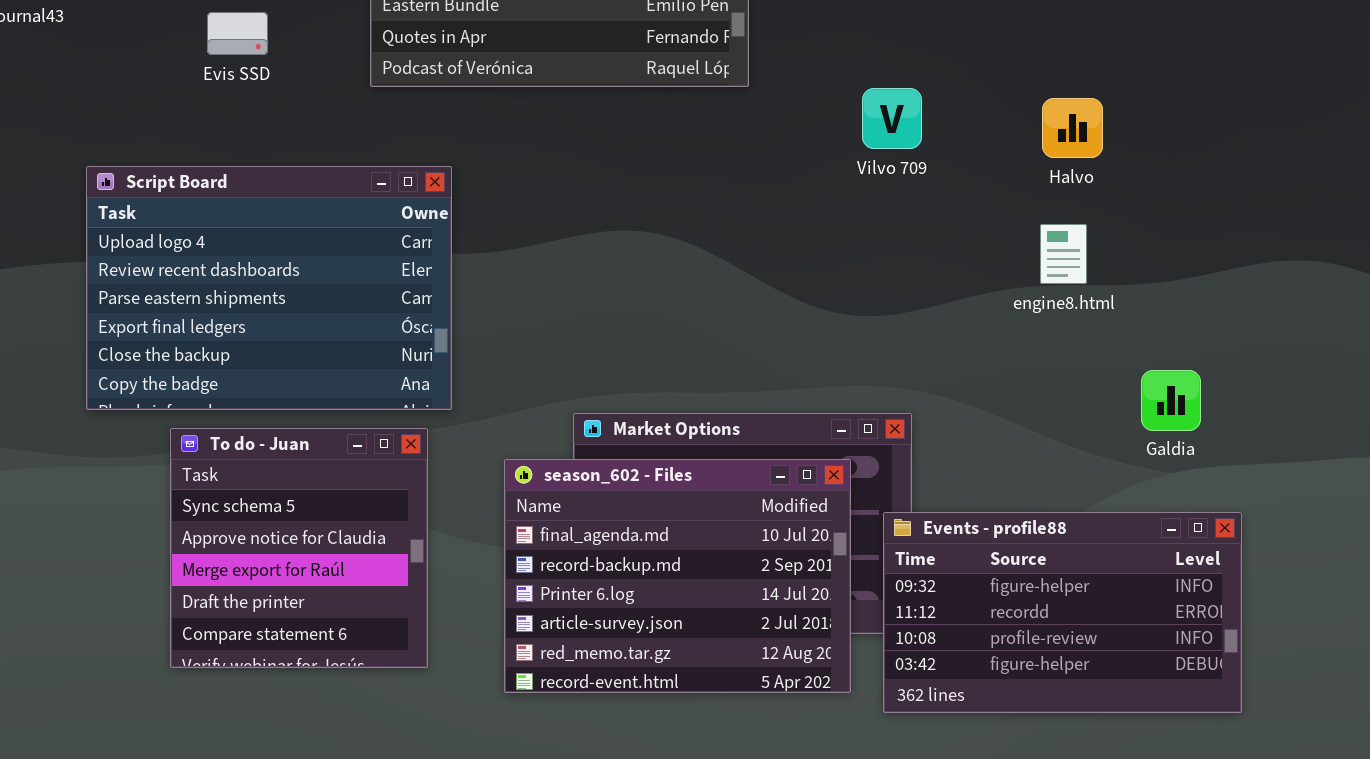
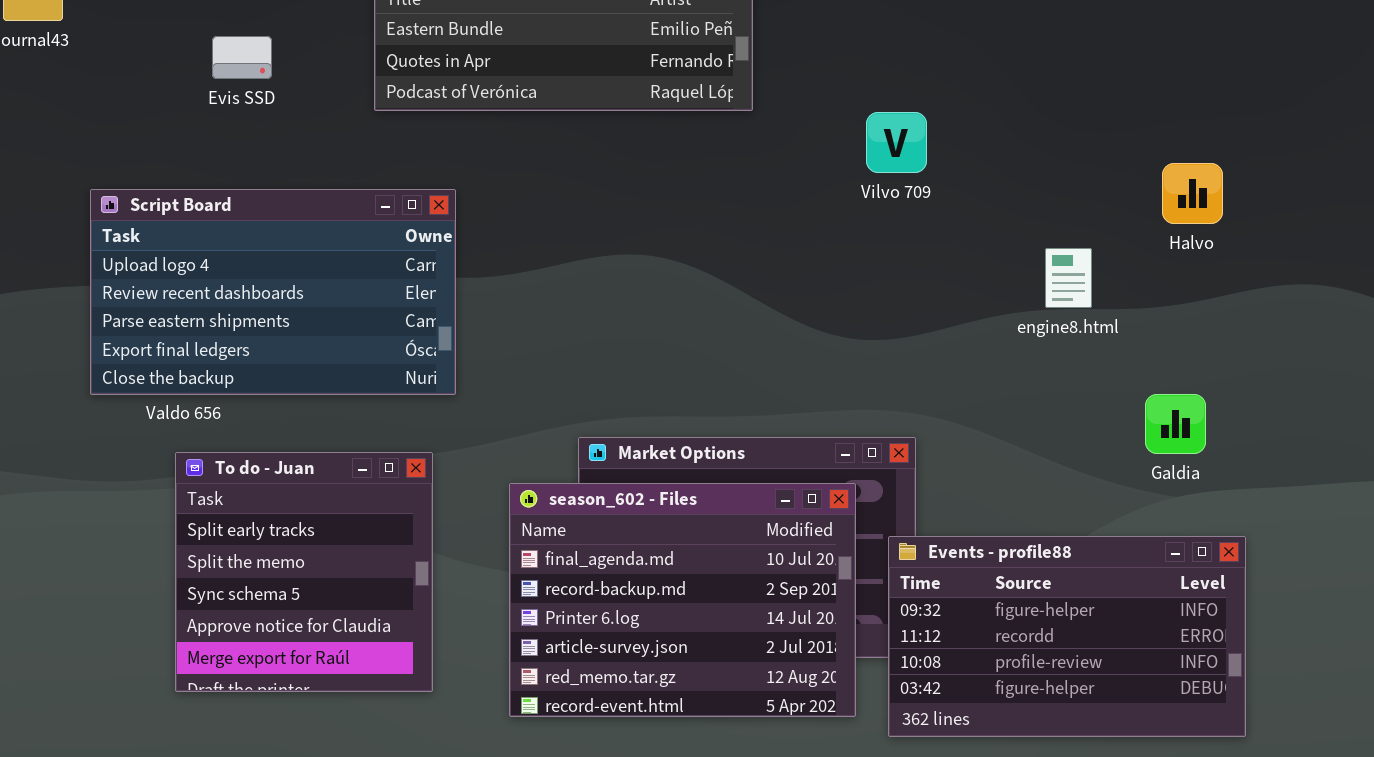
Halvo: [1042,98,1103,158] -> [1162,163,1223,224], moved
Script Board: [86,166,452,410] -> [90,189,456,395], resized
To do - Juan: [170,428,428,668] -> [175,452,433,692], scrolled up 2 rows

